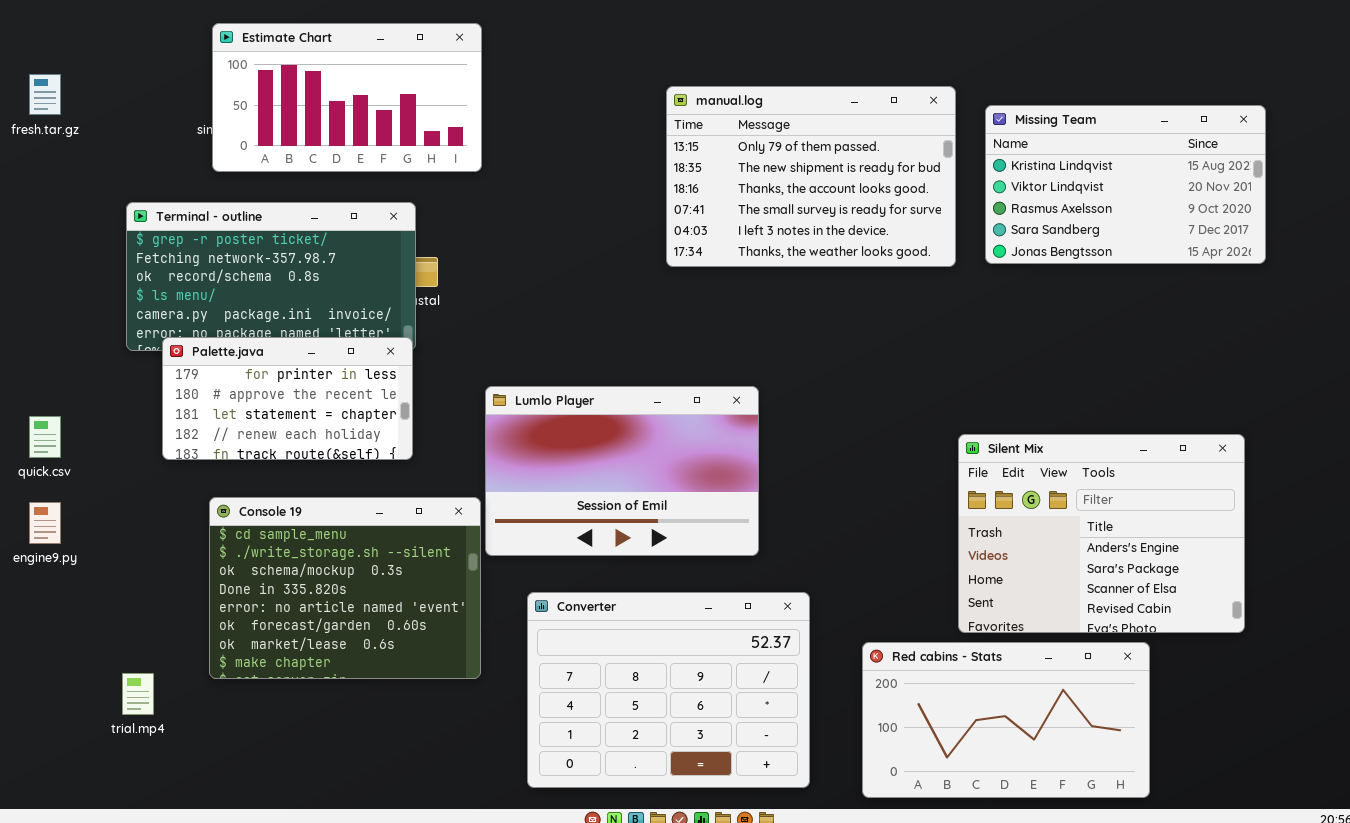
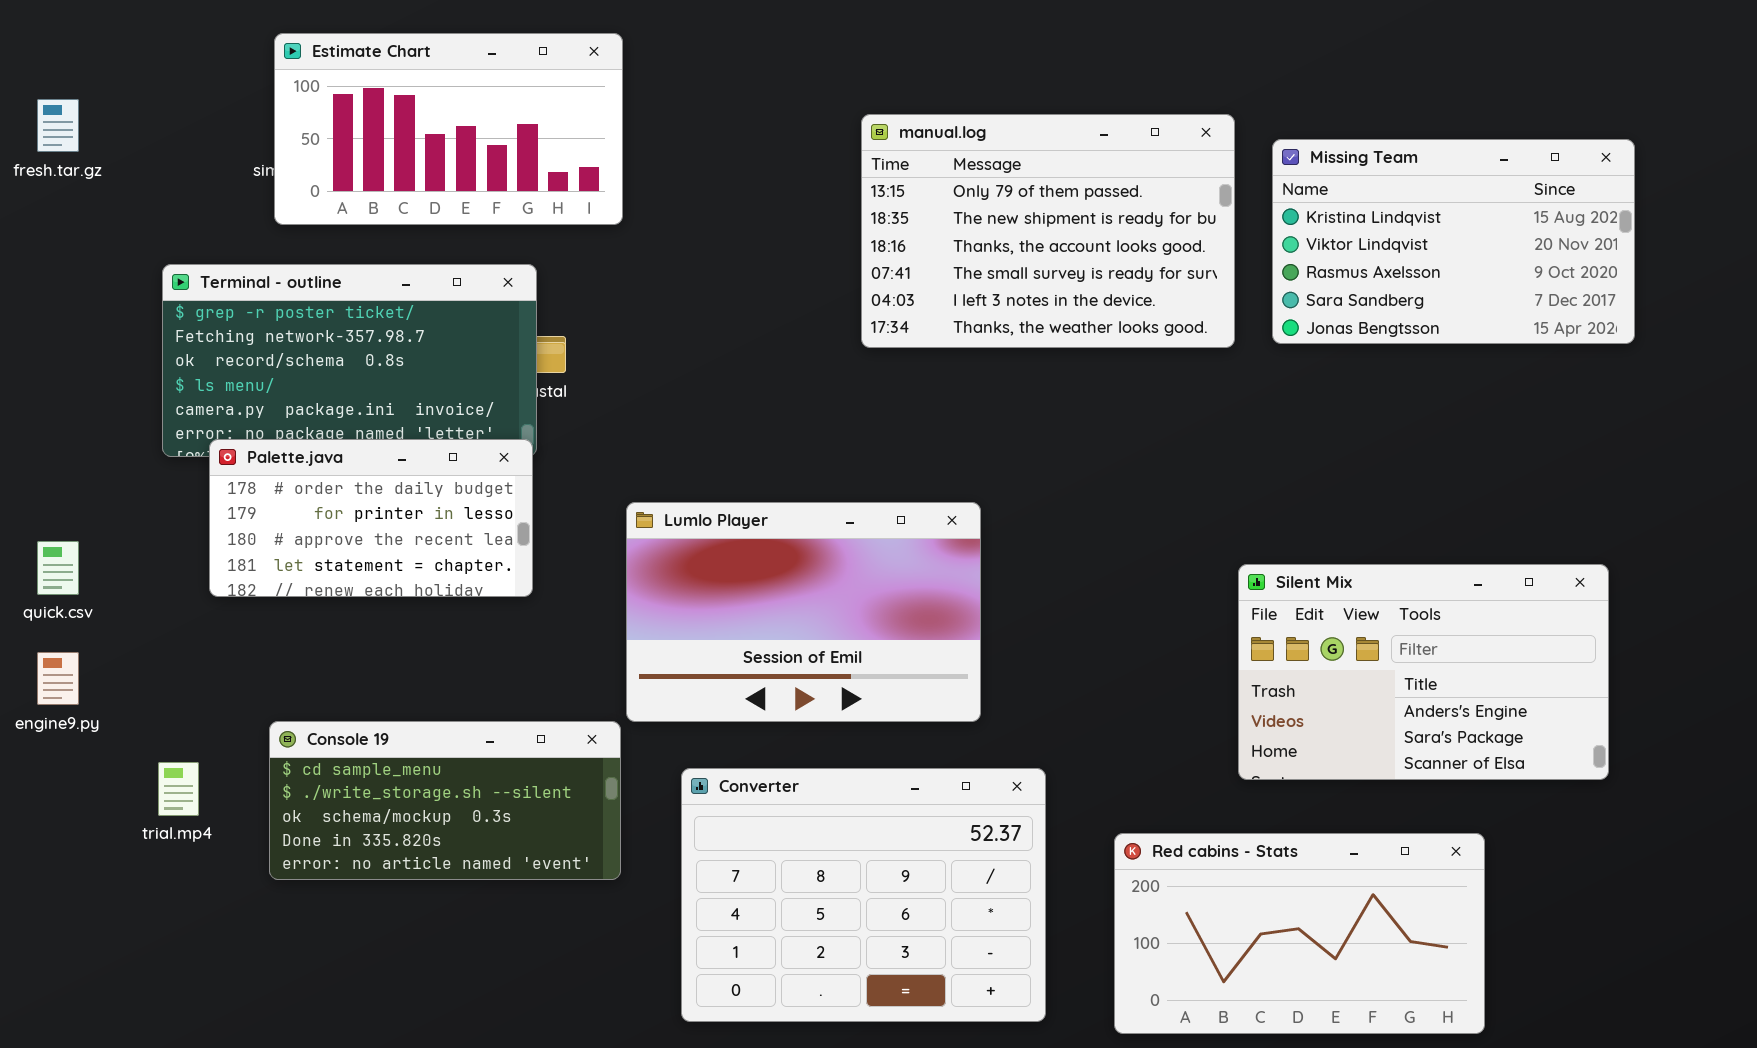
Palette.java: [162,337,413,460] -> [209,439,533,597], scrolled up 1 row
Silent Mix: [958,434,1245,633] -> [1238,564,1609,780], resized
Console 19: [209,497,481,679] -> [269,721,621,880], resized
trial.mp4: [122,673,154,715] -> [158,762,199,816], moved

